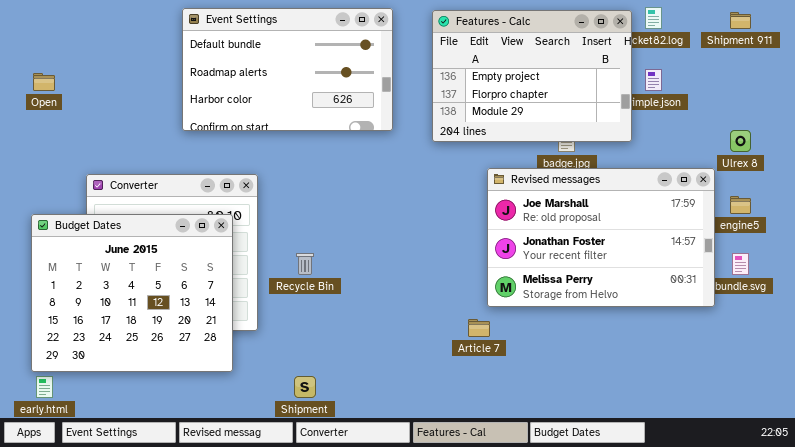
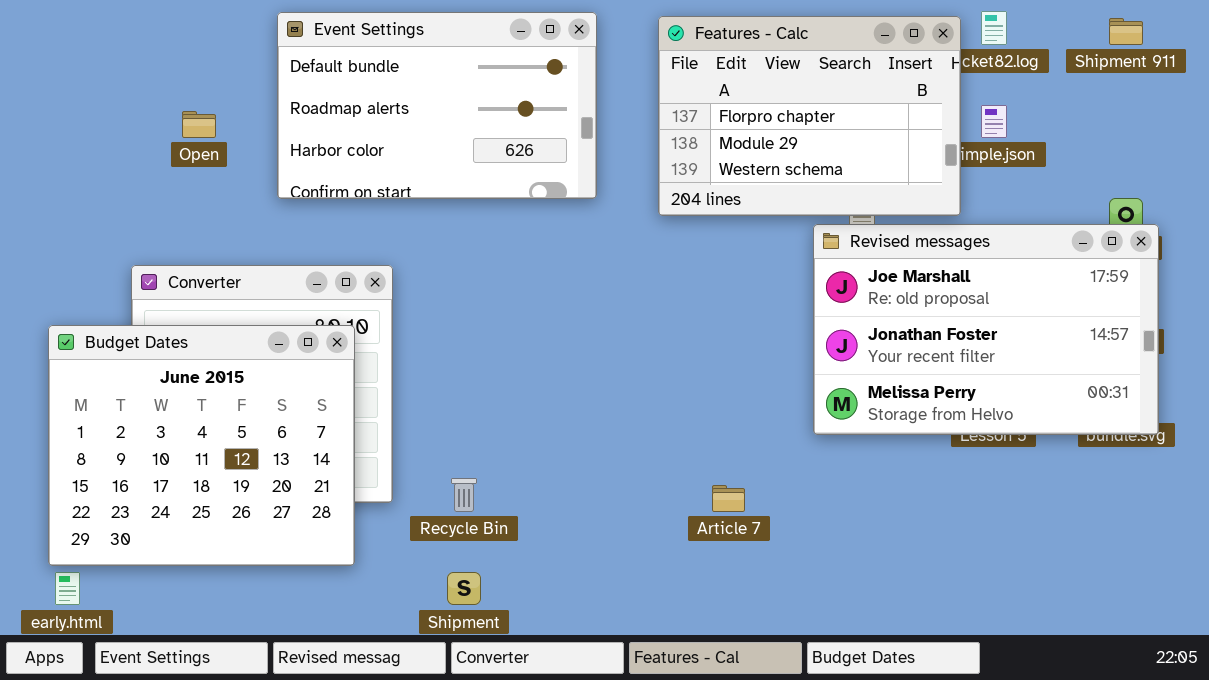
Features - Calc: [432,10,632,142] -> [658,16,961,216], scrolled down 1 row
Open: [33,73,55,91] -> [182,111,216,138], moved
Revised messages: [487,168,715,307] -> [813,224,1159,435], moved
Recycle Bin: [296,253,314,275] -> [451,478,477,512], moved

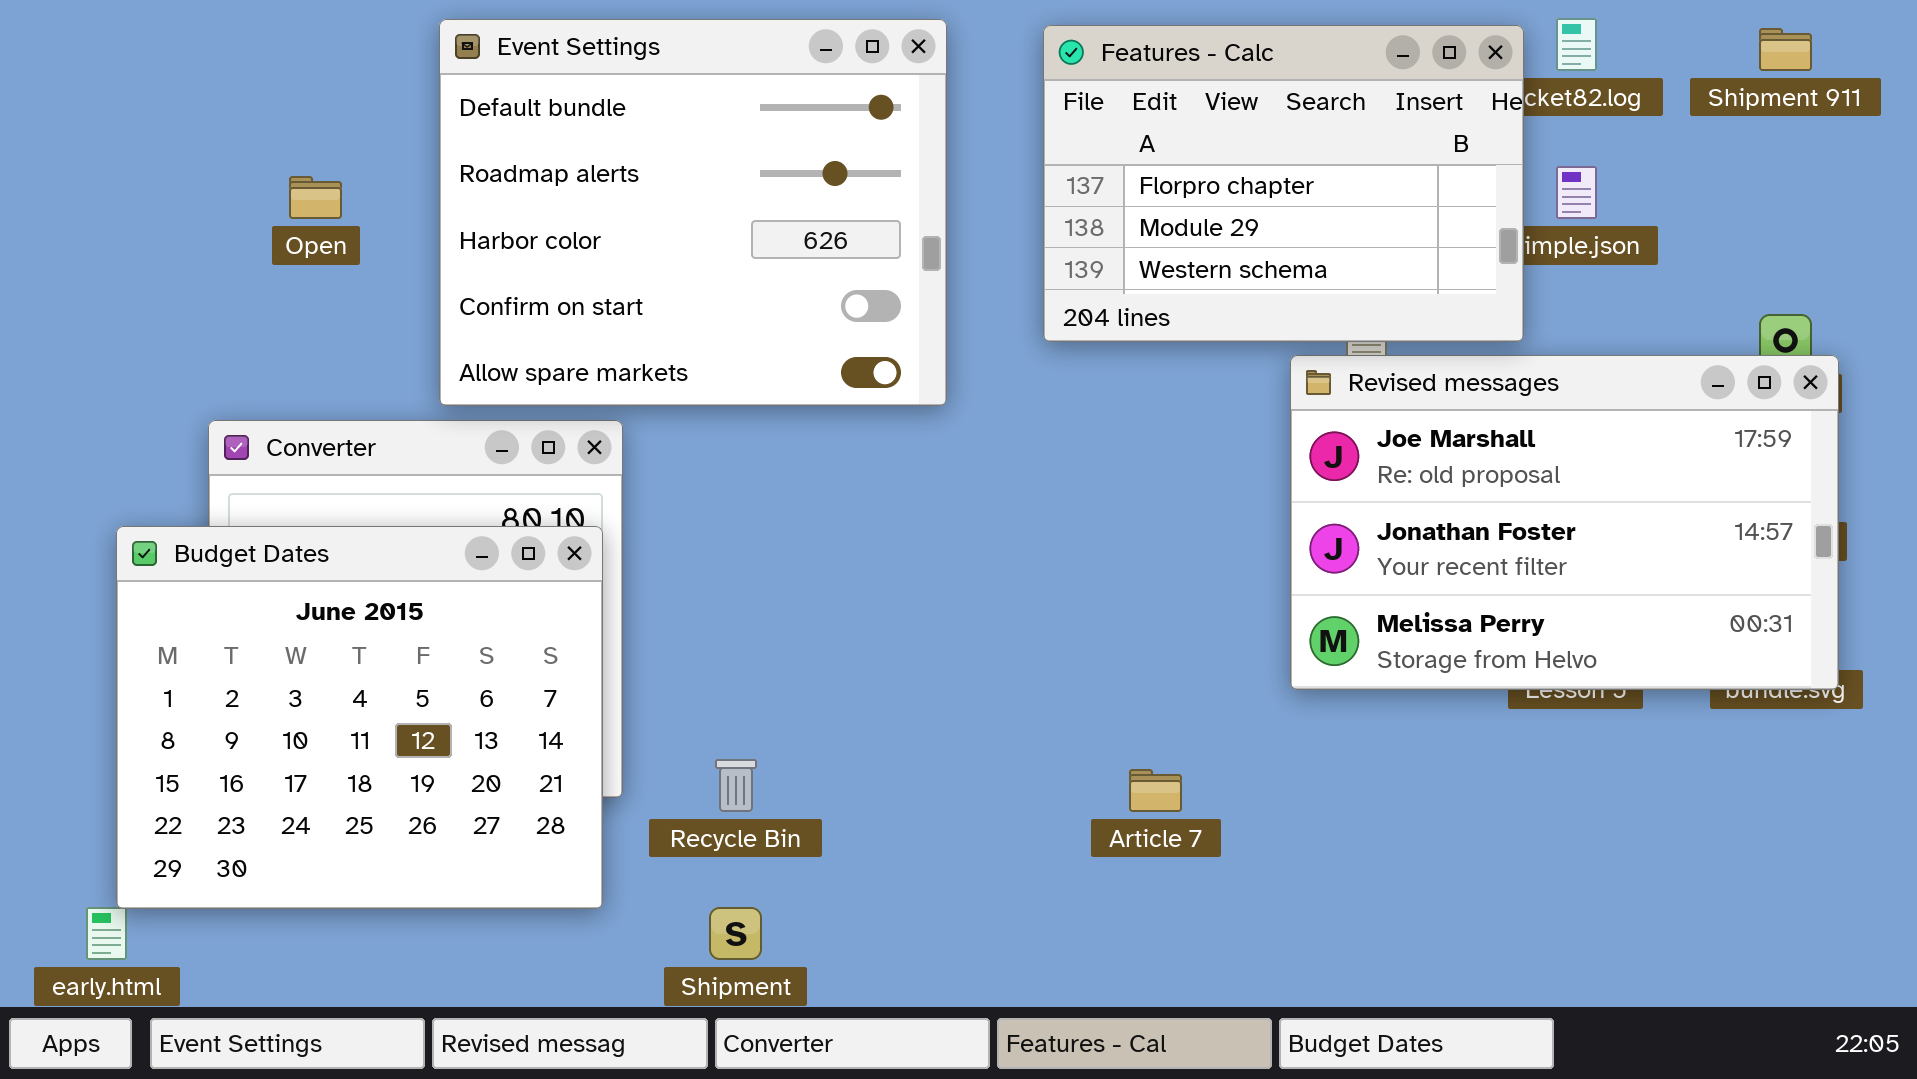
Event Settings: [277,12,597,199] -> [439,19,947,406], resized
Budget Dates: [48,325,355,566] -> [116,526,603,909], moved

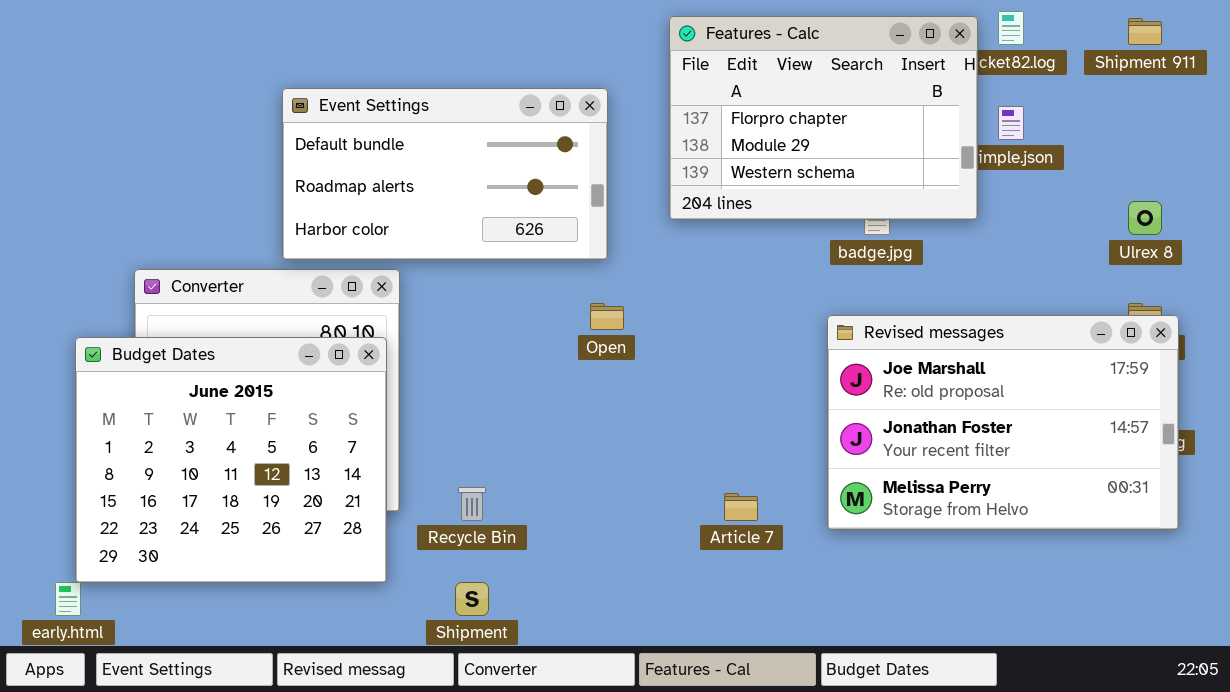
Event Settings: [439,19,947,406] -> [282,88,608,260], resized
Open: [289,176,342,219] -> [590,303,624,330], moved
Revised messages: [1290,355,1839,690] -> [827,315,1179,530], moved

